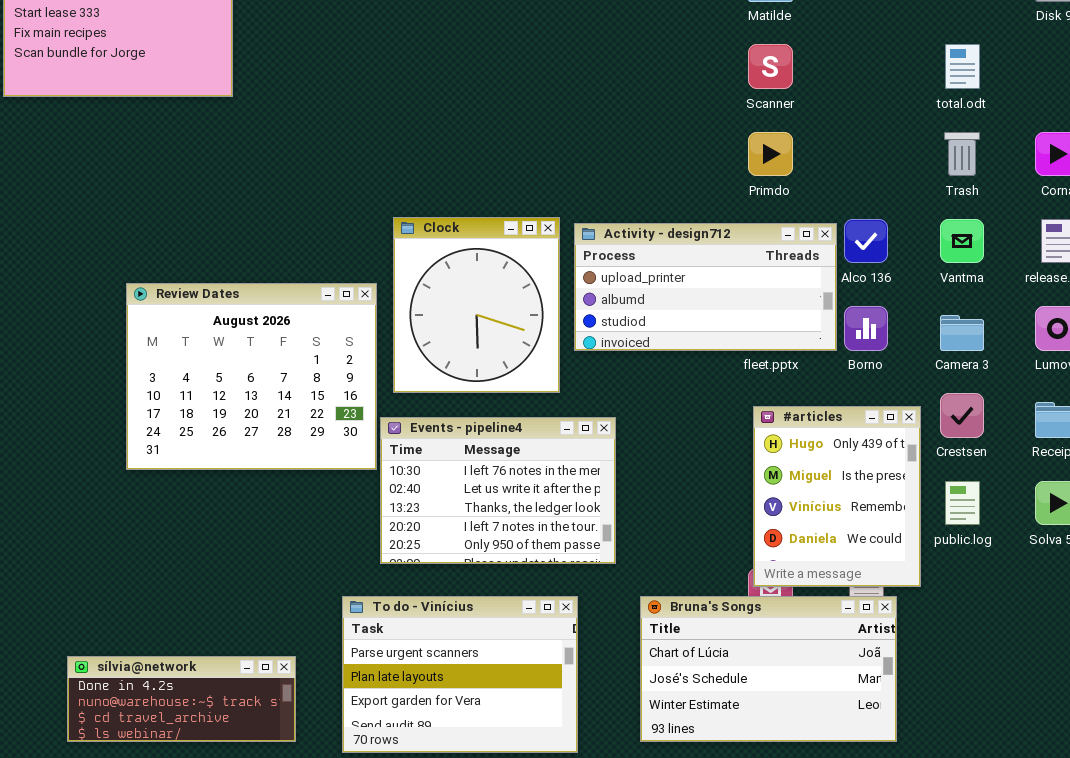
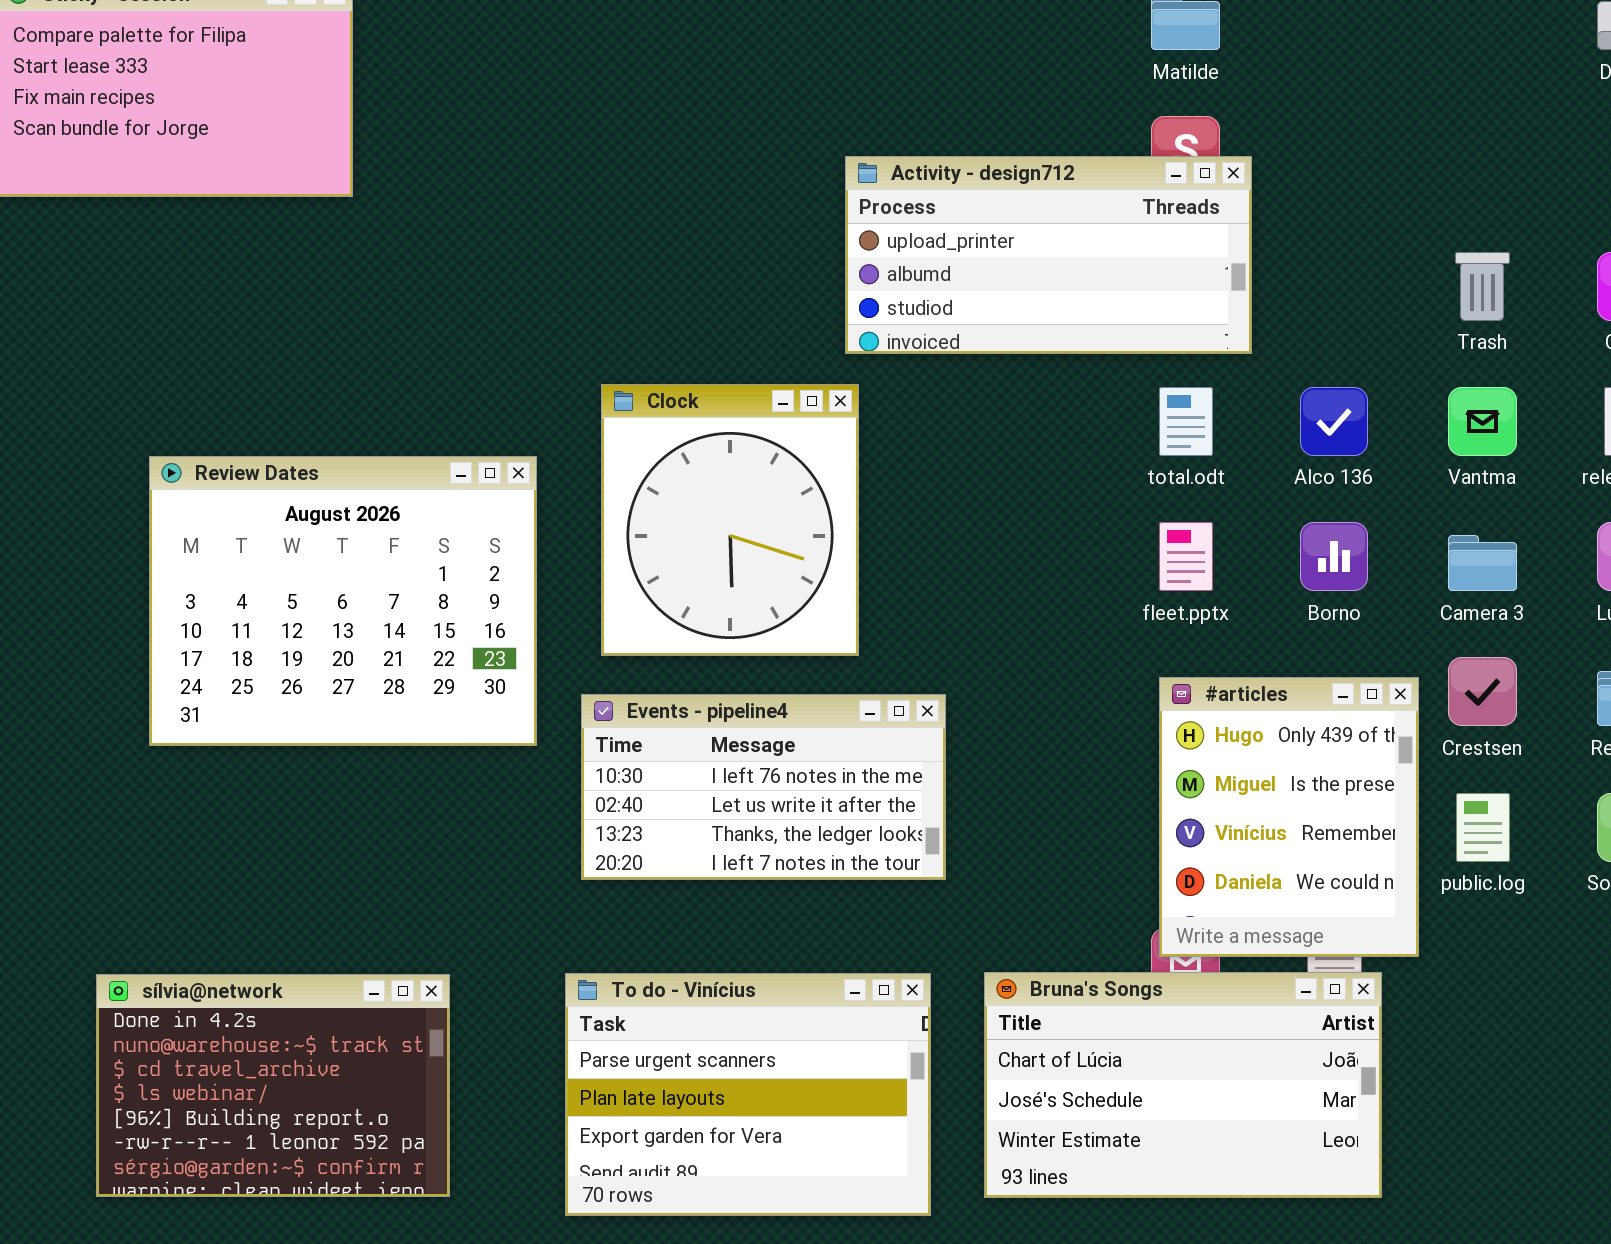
total.odt: [945,44,980,89] -> [1159,387,1213,456], moved
Activity - design712: [574,223,837,351] -> [845,156,1252,354], moved
Review Dates: [126,283,377,470] -> [149,456,537,746], moved
Events - pipeline4: [380,417,616,564] -> [581,694,946,880], resized
To do - Vinícius: [342,596,578,753] -> [565,973,931,1216], moved
sílvia@network: [67,656,296,742] -> [96,974,450,1197], resized

